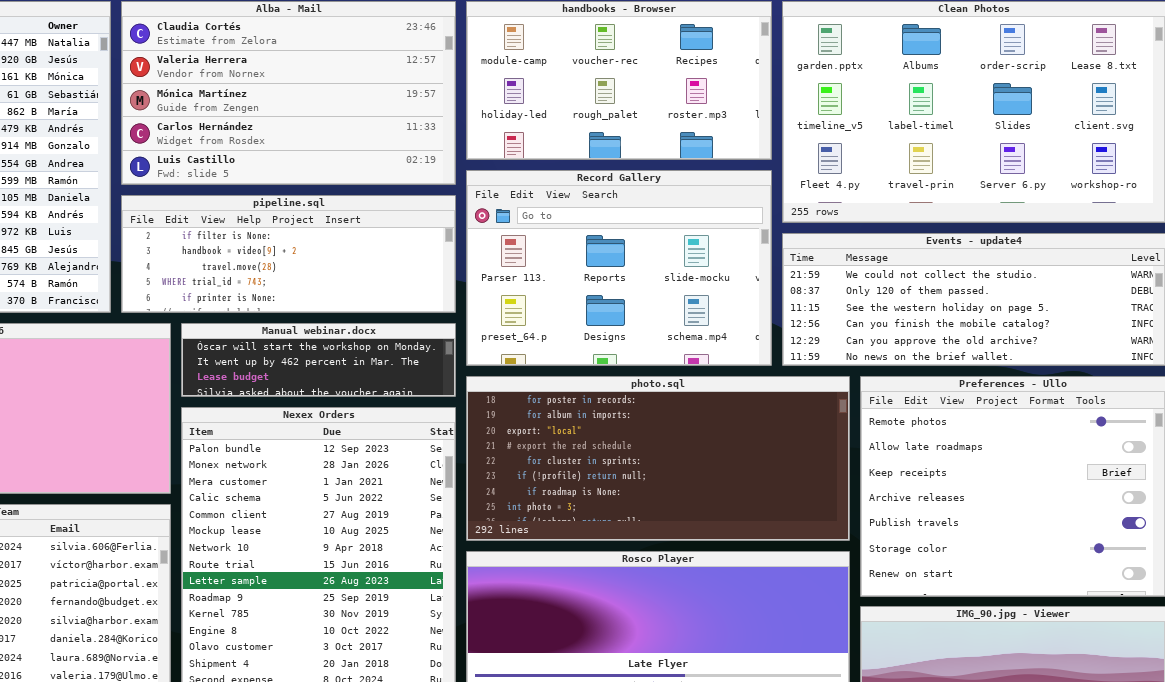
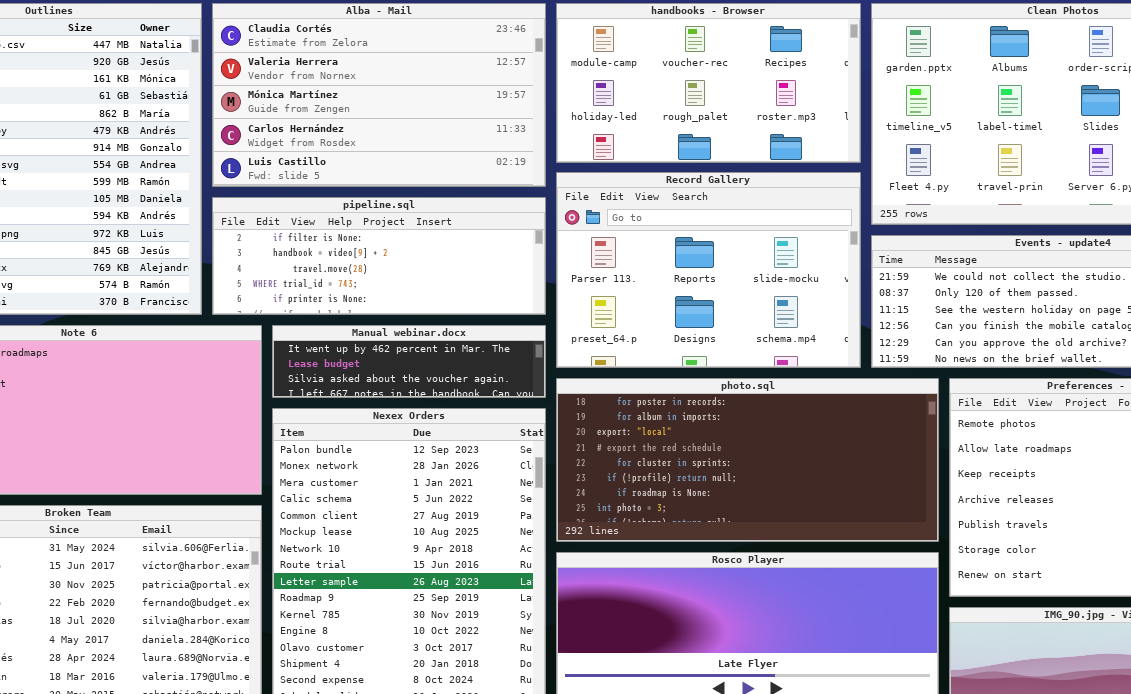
Manual webinar.docx: [181,323,456,397] -> [272,325,546,398], scrolled down 1 row

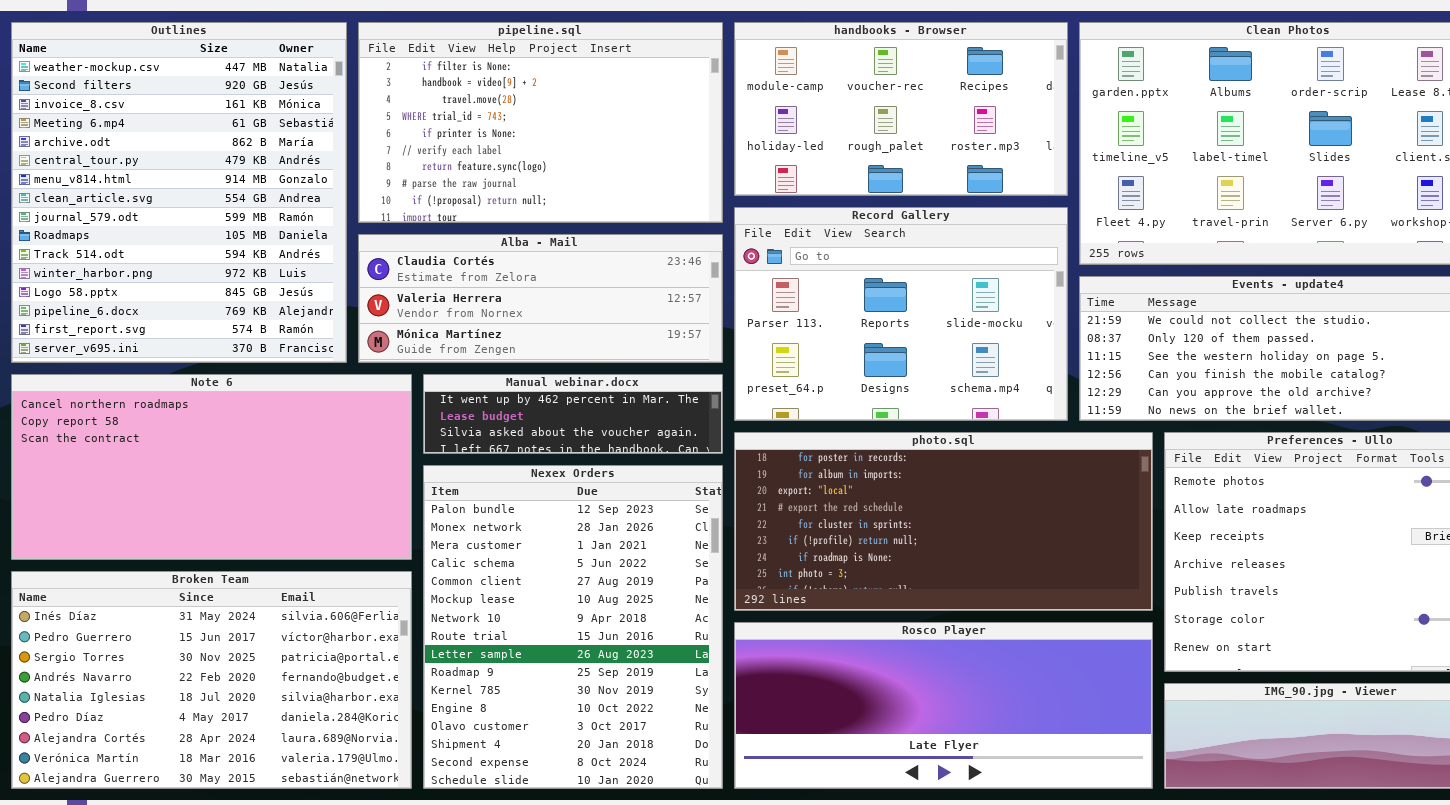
Alba - Mail: [212,3,546,187] -> [358,234,723,363], moved, resized
pipeline.sql: [212,197,546,315] -> [358,22,723,223], moved, resized

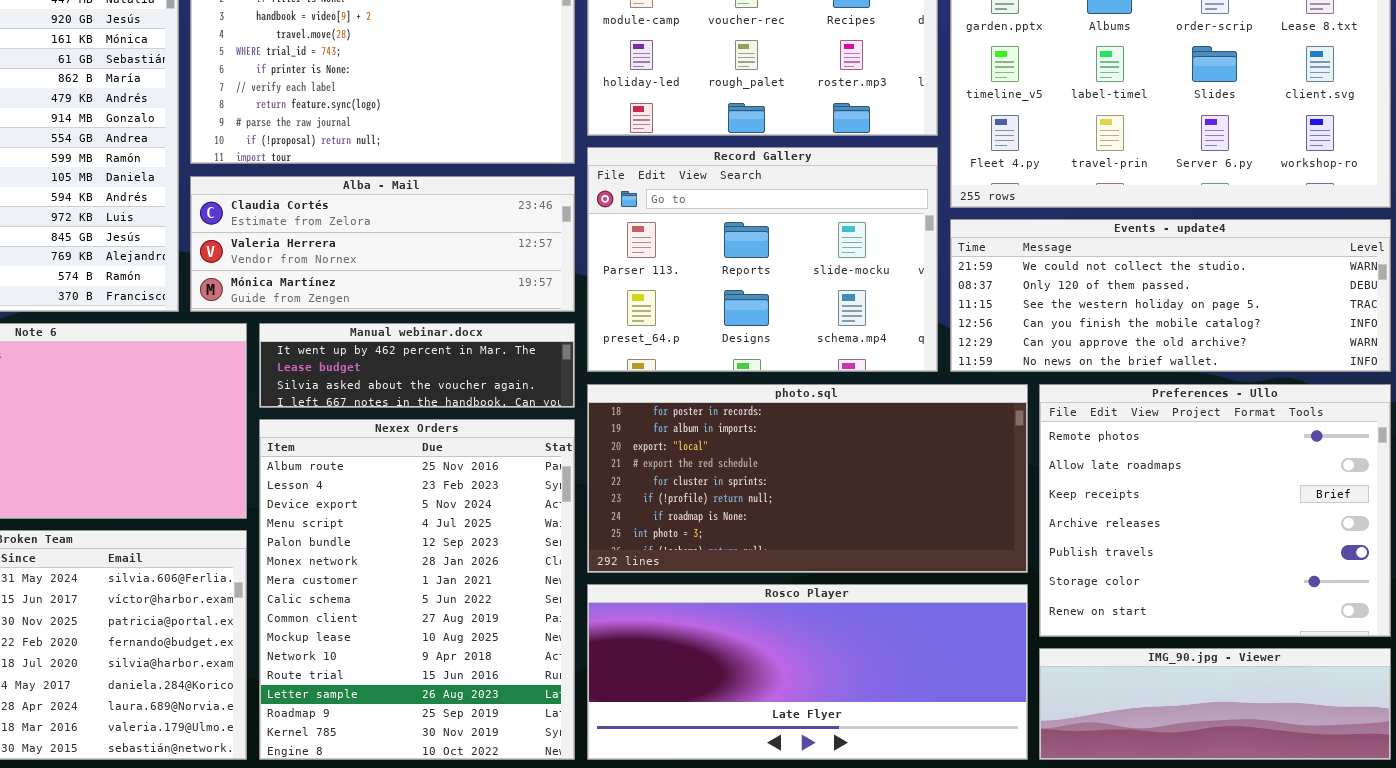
Nexex Orders: [423,465,723,789] -> [259,419,575,760], scrolled up 4 rows

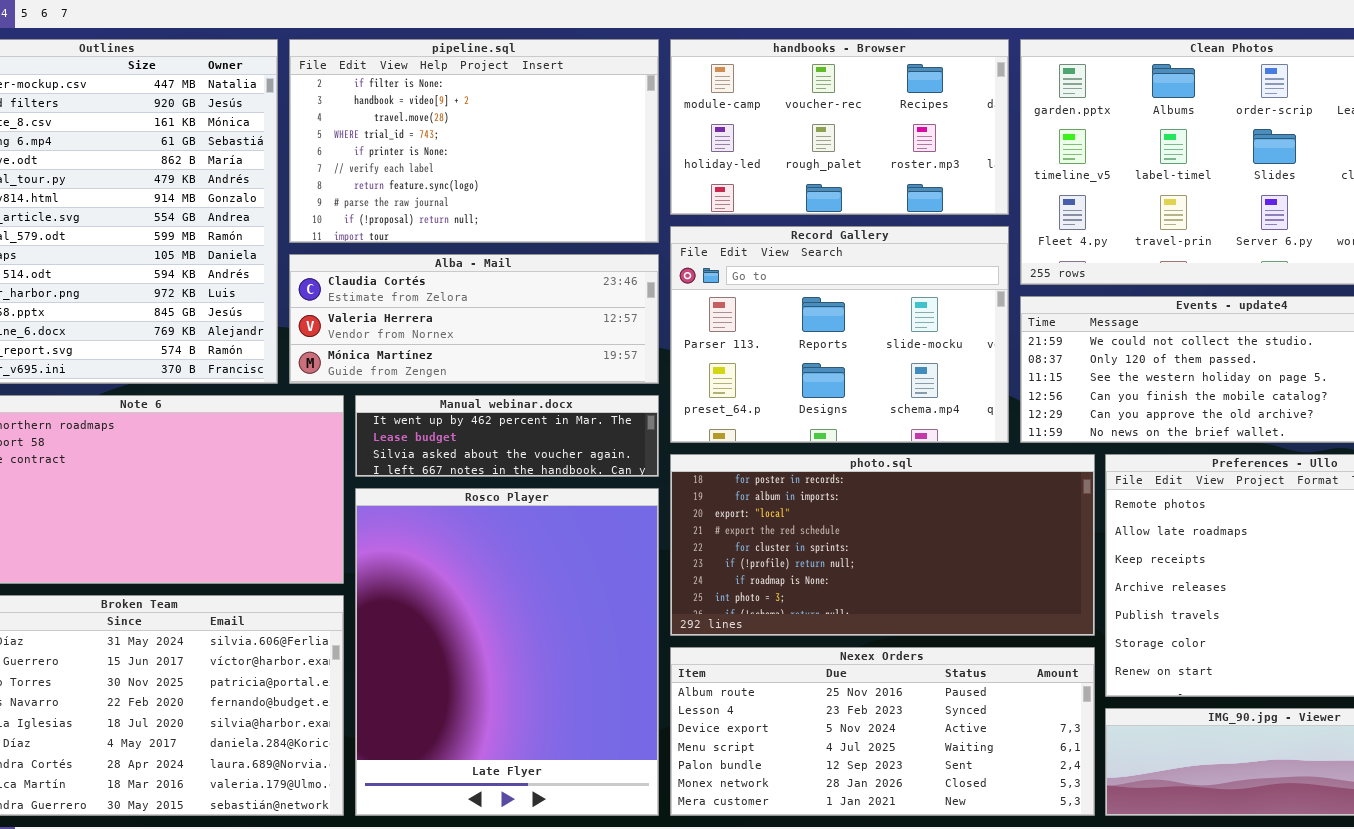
Nexex Orders: [259,419,575,760] -> [670,647,1095,816], moved, resized
Rosco Player: [587,584,1028,760] -> [355,488,659,816], moved, resized

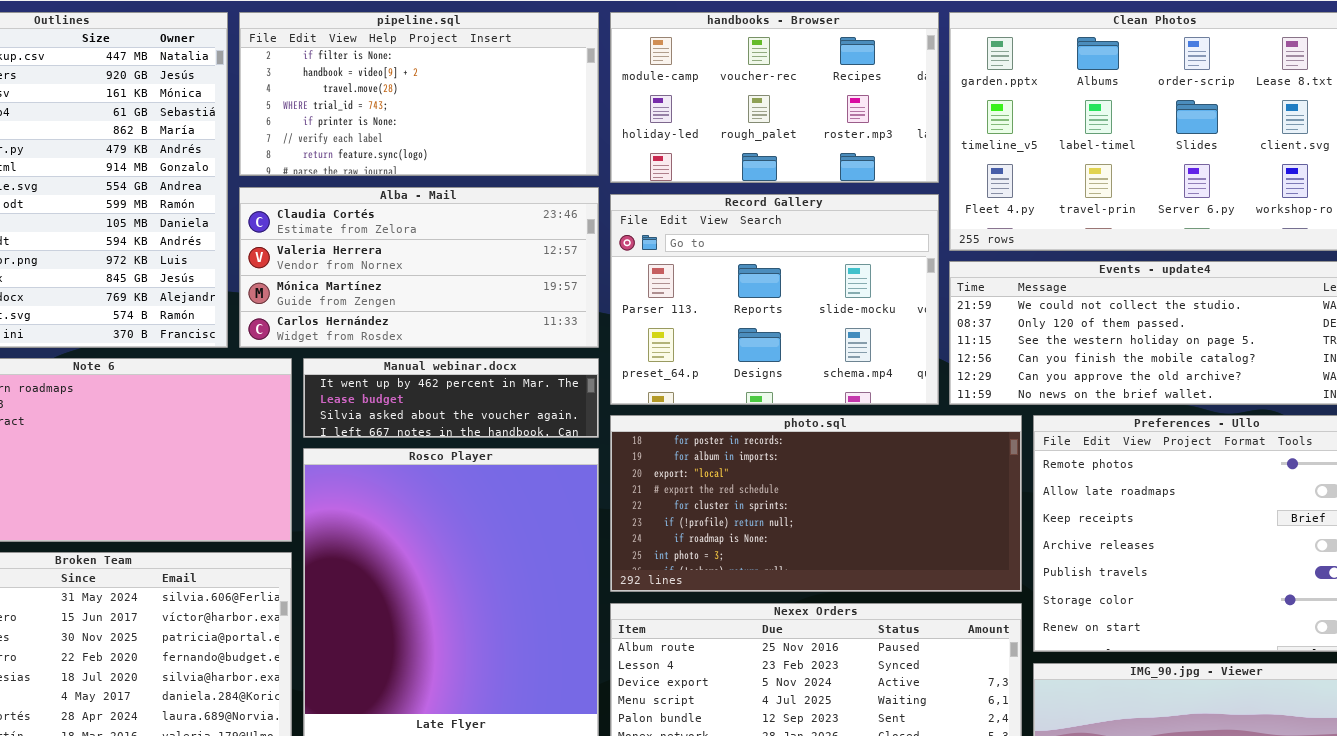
pipeline.sql: [289,39,659,243] -> [239,12,599,176], resized
Alba - Mail: [289,254,659,384] -> [239,187,599,348], resized

